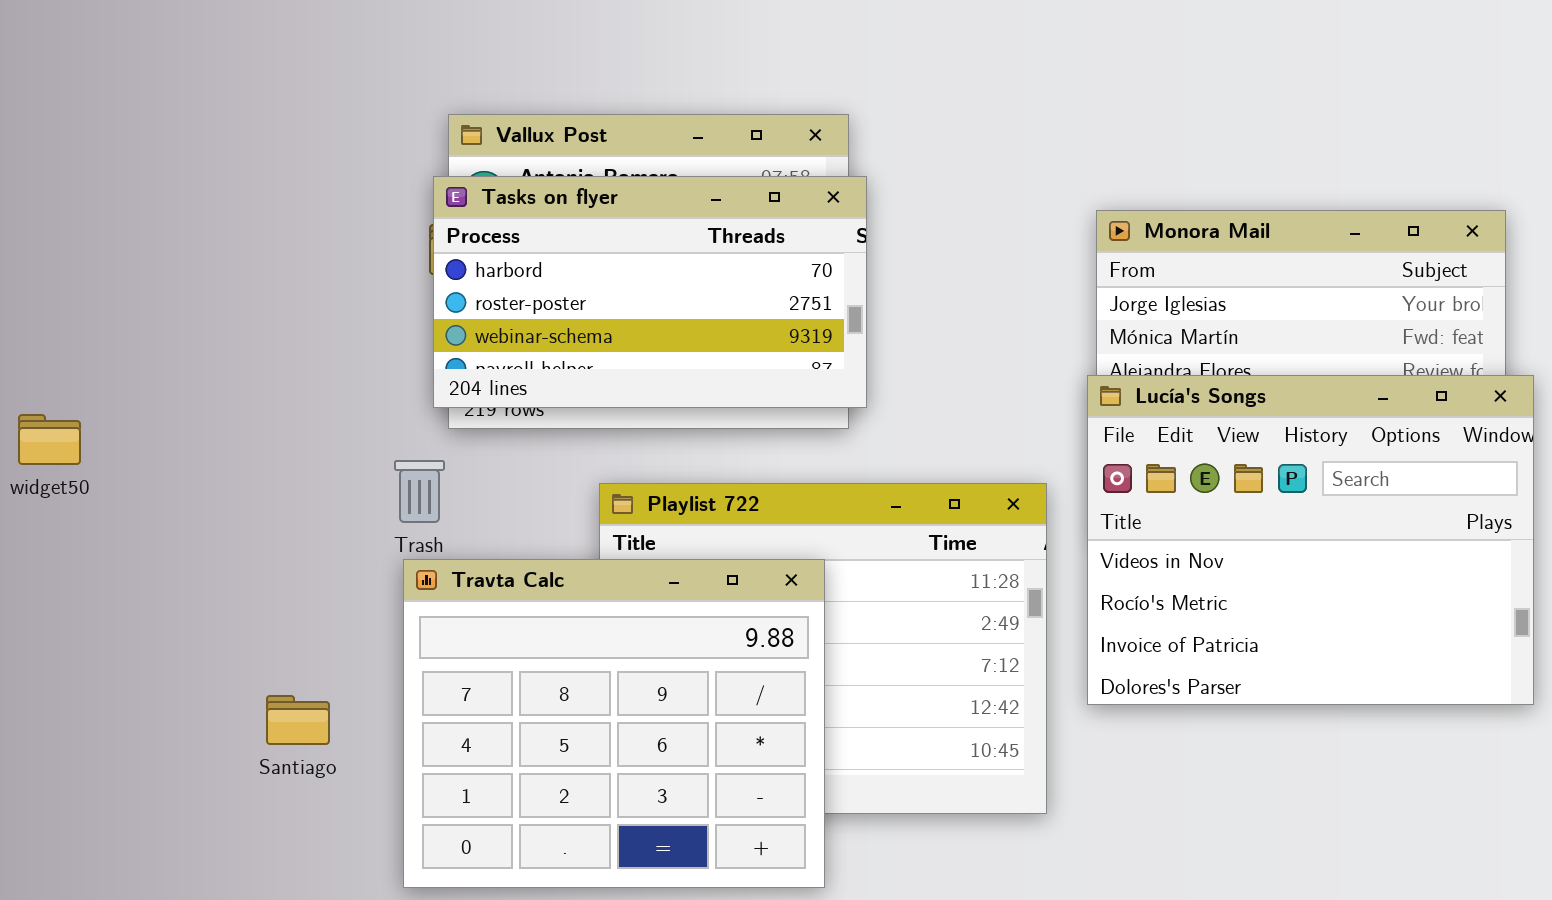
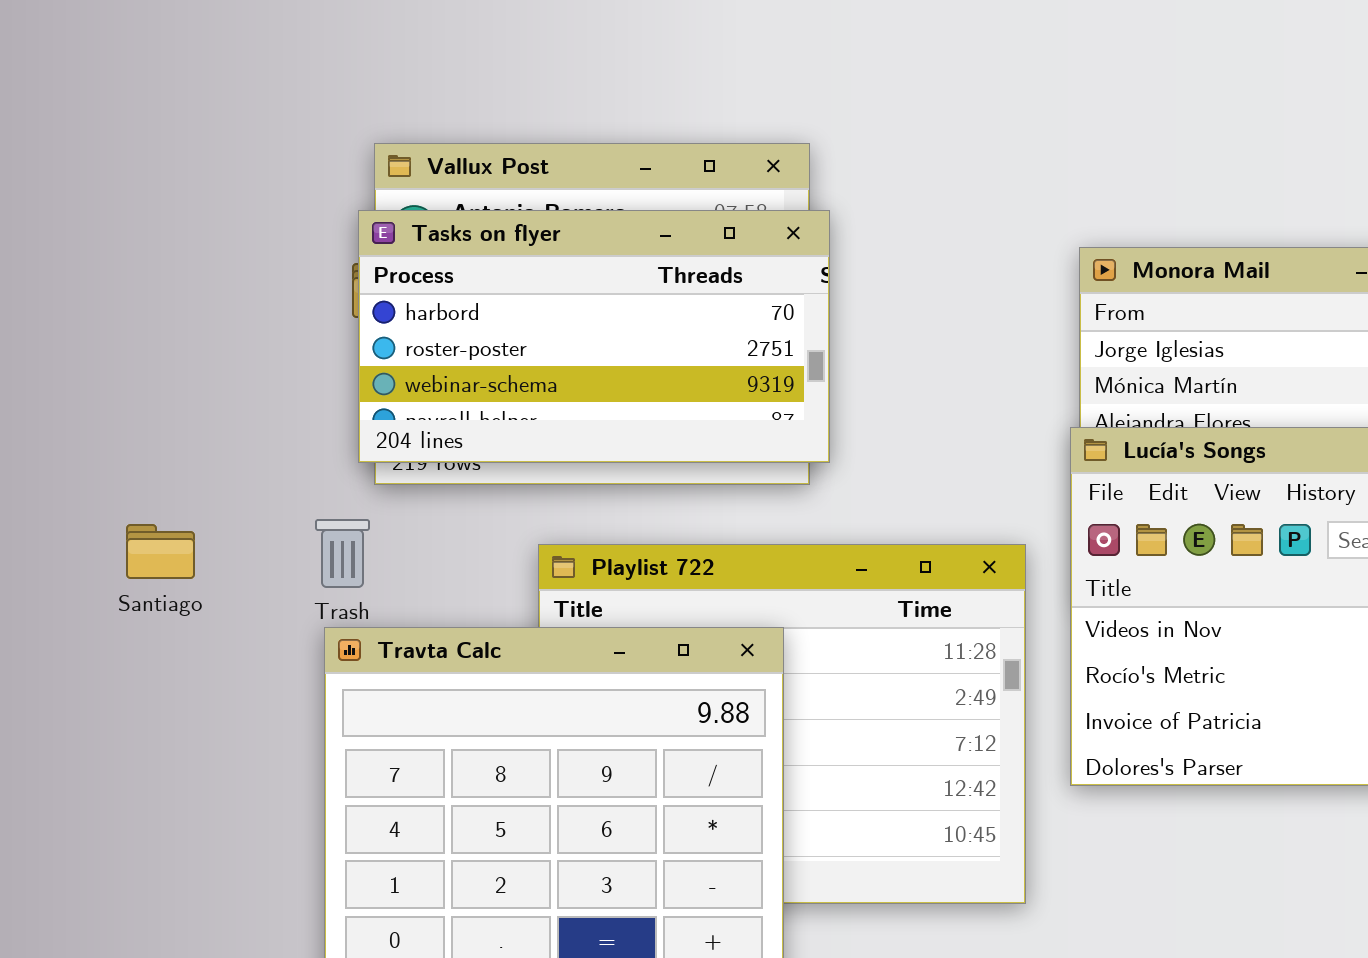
Santiago: [266,695,330,745] -> [126,524,195,579], moved

